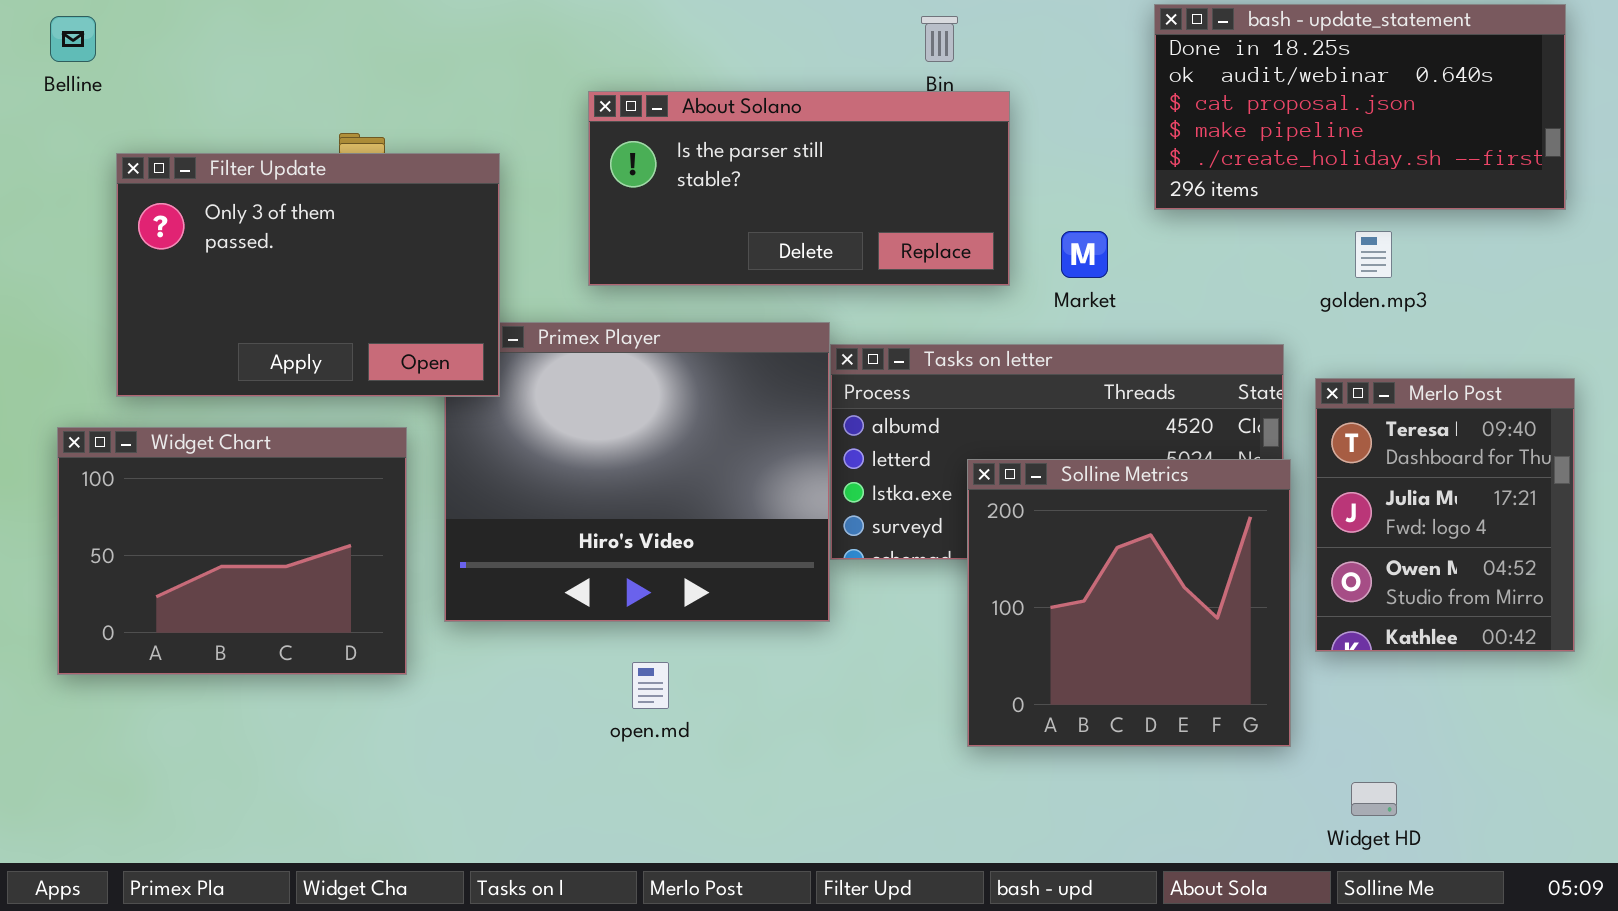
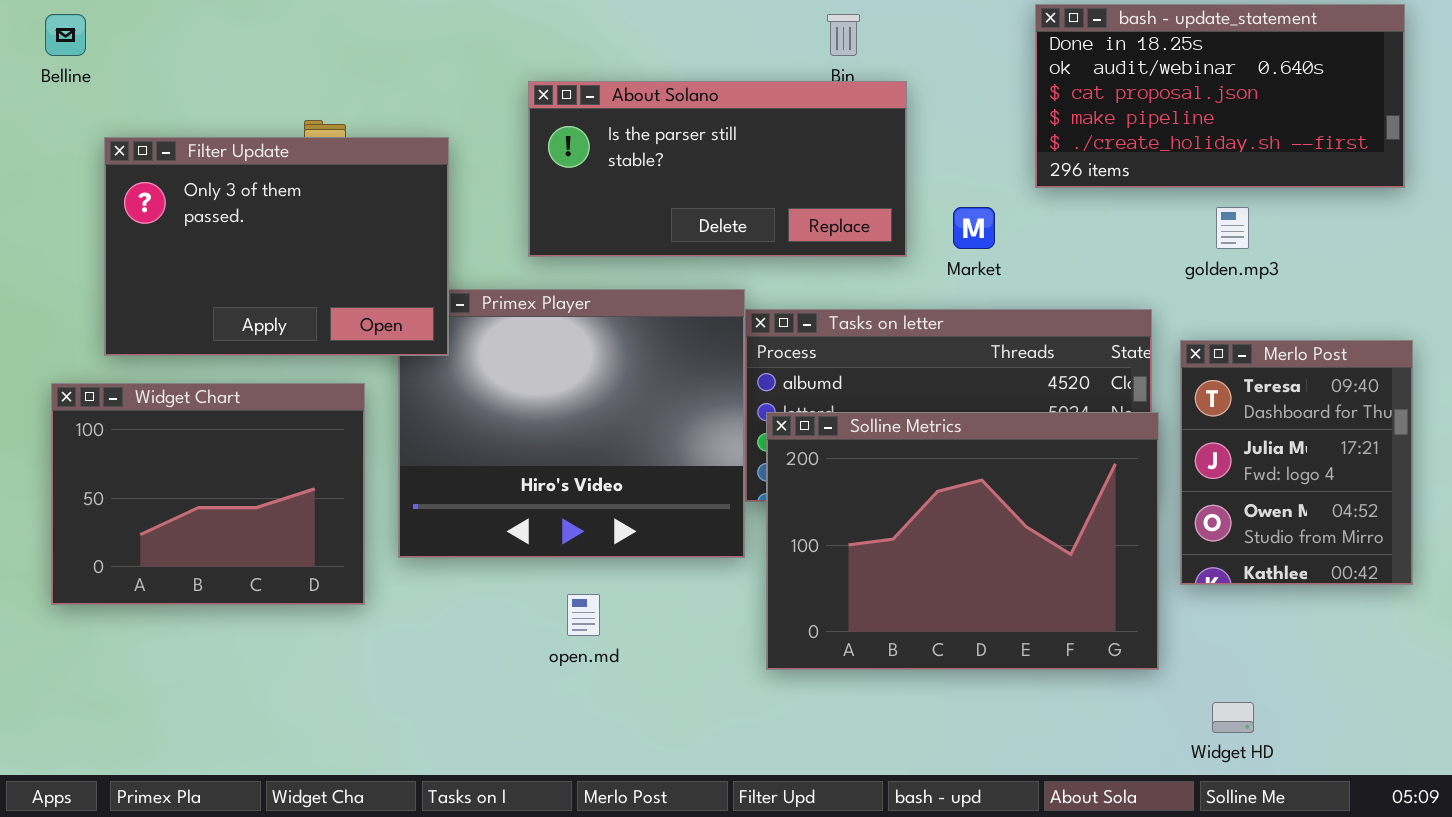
Solline Metrics: [967,459,1291,747] -> [766,412,1159,670], resized

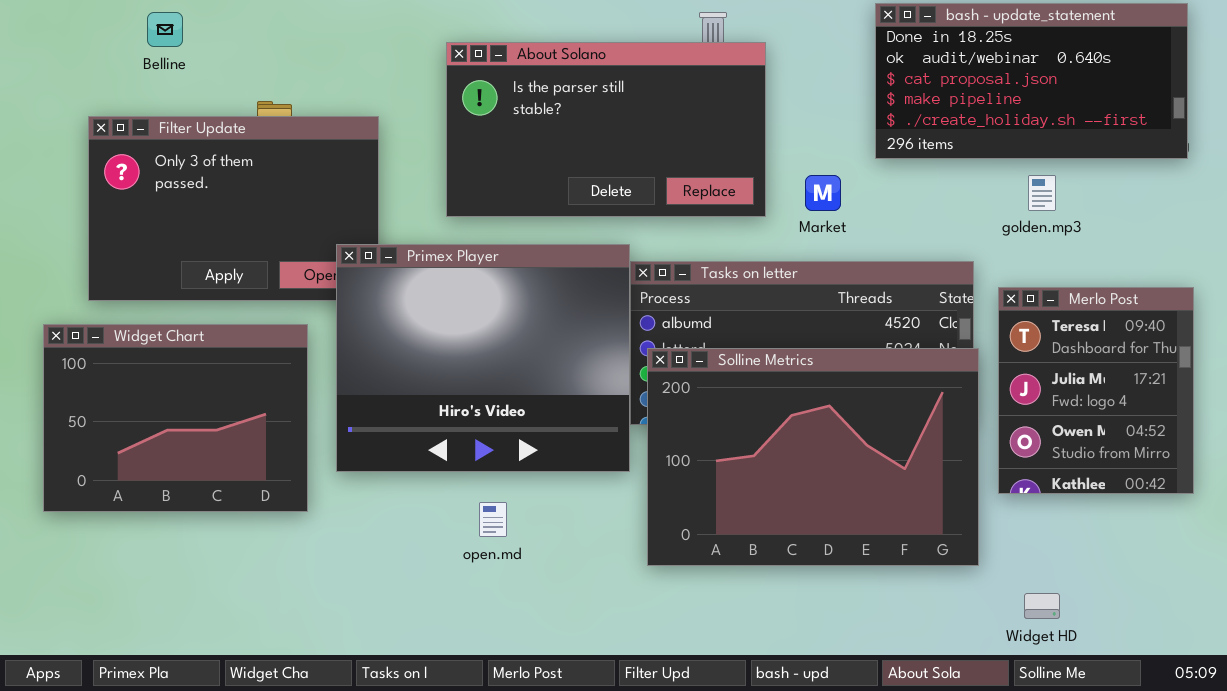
Belline: [45,14,86,56] -> [147,12,183,47], moved
About Solano: [528,81,907,257] -> [446,42,766,217], resized
Primex Player: [398,289,745,558] -> [336,244,630,472], raised

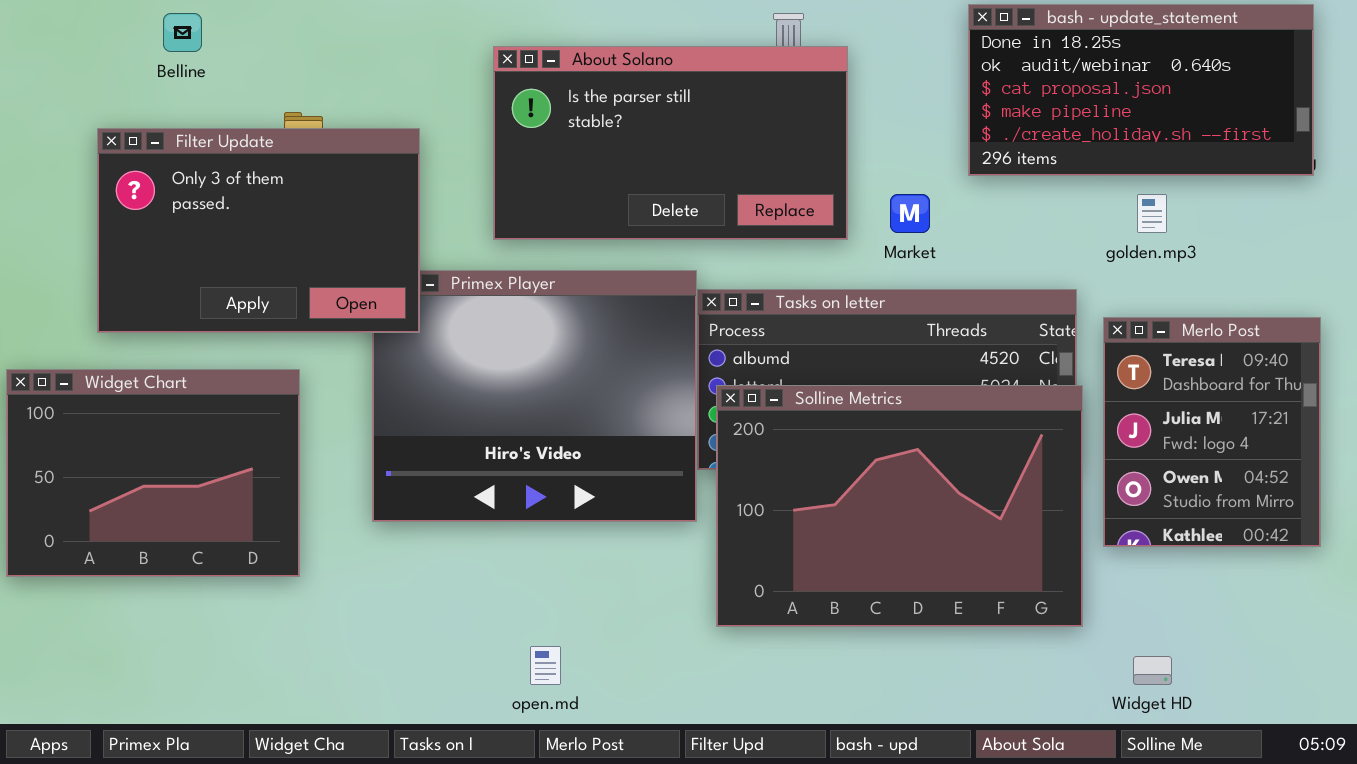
Filter Update: [88,116,379,301] -> [97,128,420,333], raised
Widget Chart: [43,324,308,512] -> [6,369,300,577], moved
open.md: [479,502,507,537] -> [530,646,561,685], moved

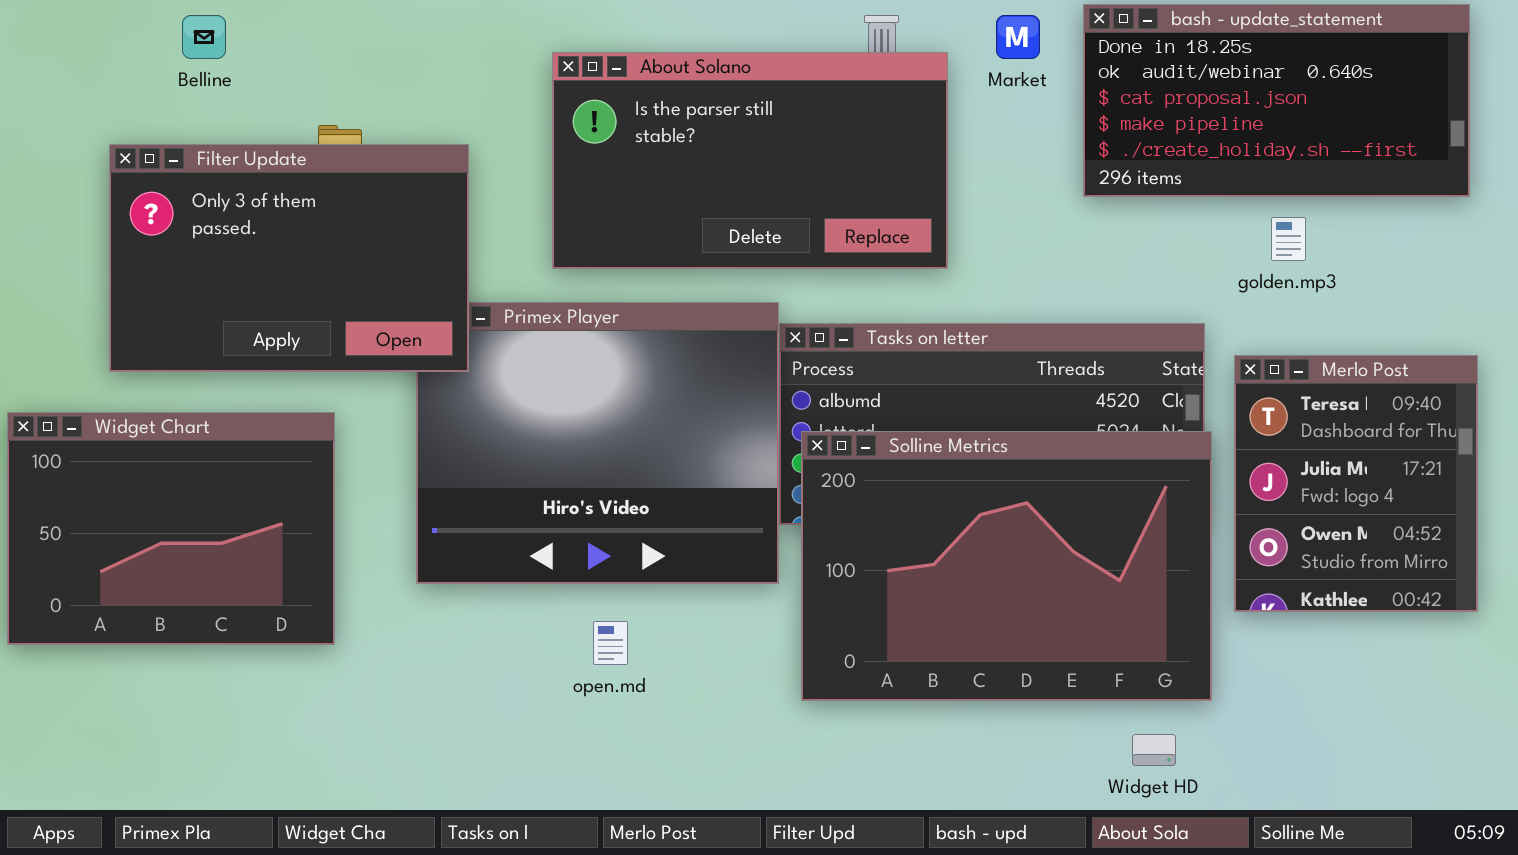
Market: [890,194,930,233] -> [996,15,1040,59], moved
open.md: [530,646,561,685] -> [593,621,628,665], moved
Widget HD: [1133,656,1172,685] -> [1132,734,1176,766], moved

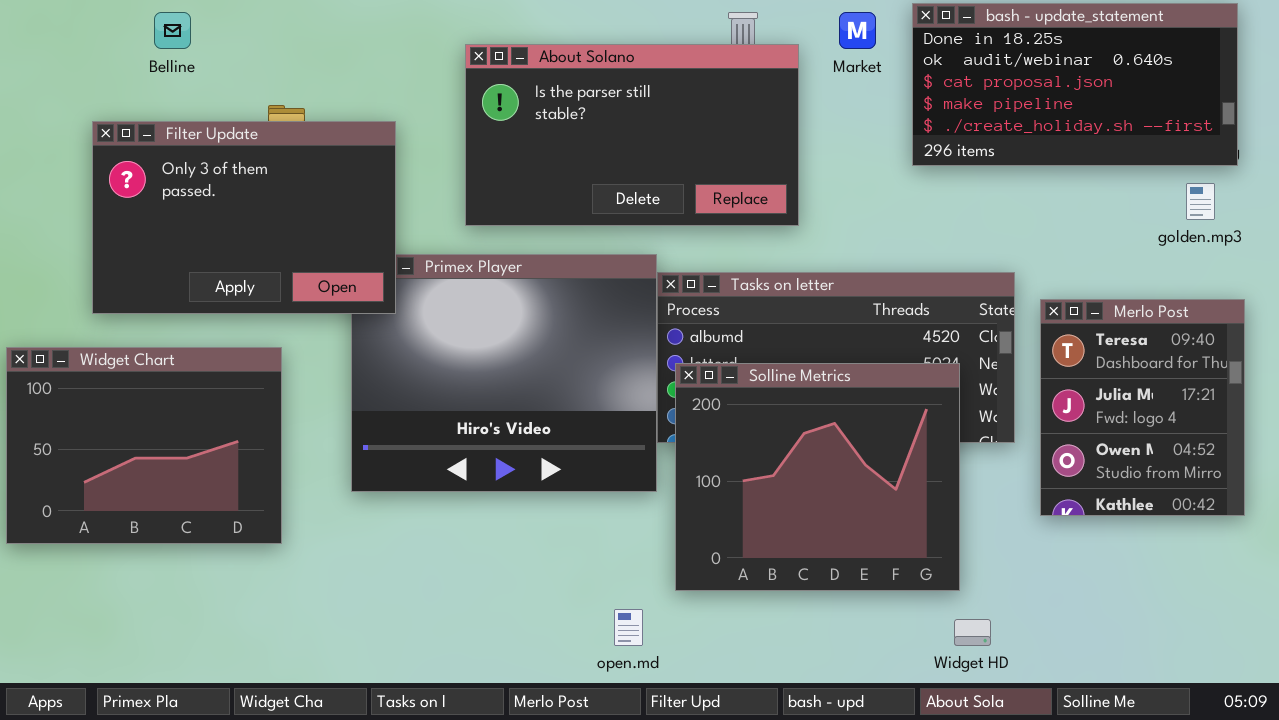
golden.mp3: [1271,217,1306,261] -> [1186,183,1215,220], moved
Solline Metrics: [801,431,1212,701] -> [675,363,960,591], resized
open.md: [593,621,628,665] -> [614,609,643,646], moved

